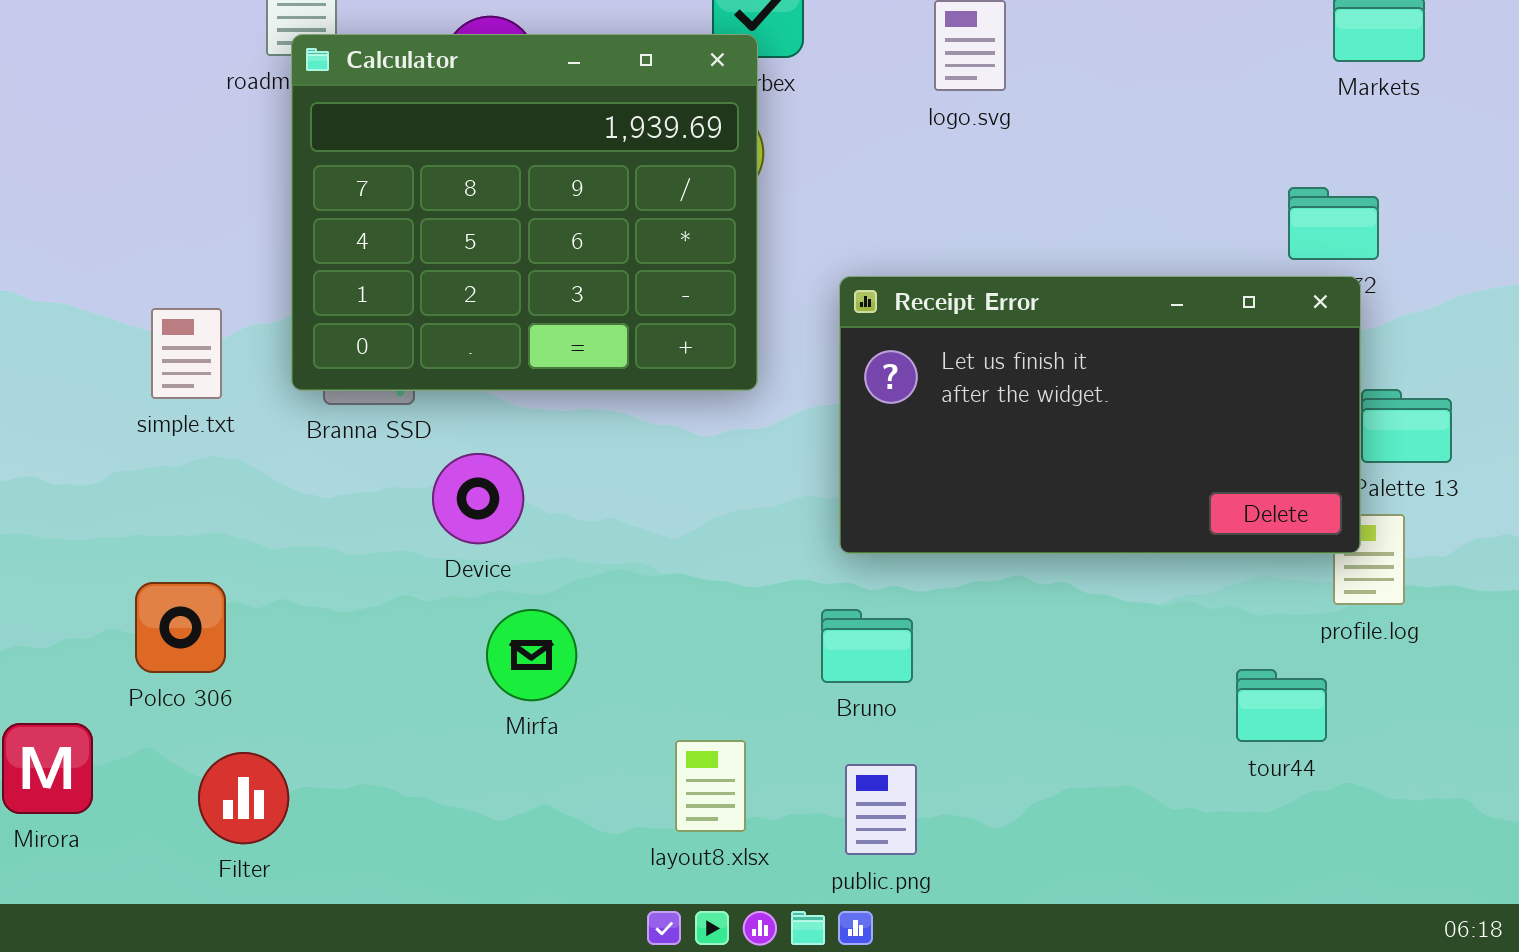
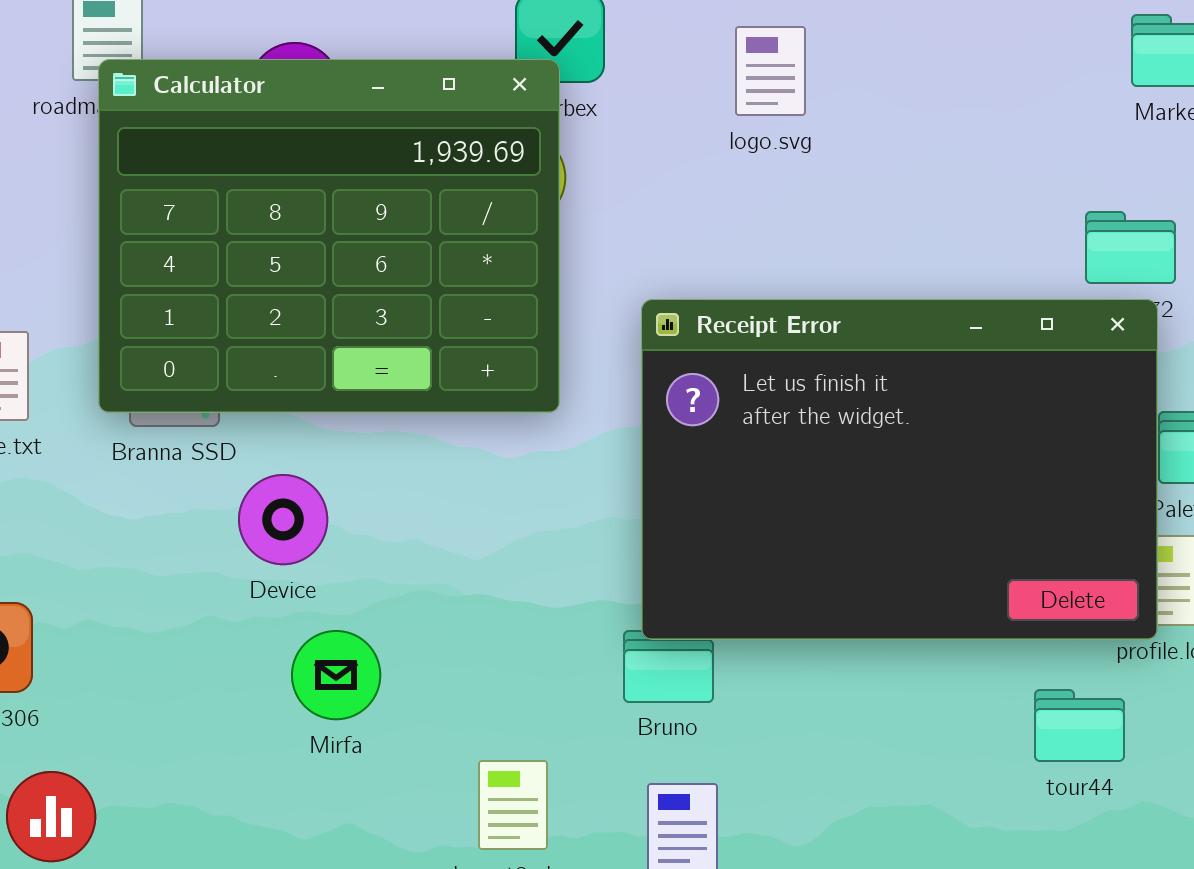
Receipt Error: [839,276,1361,554] -> [641,299,1158,640], resized

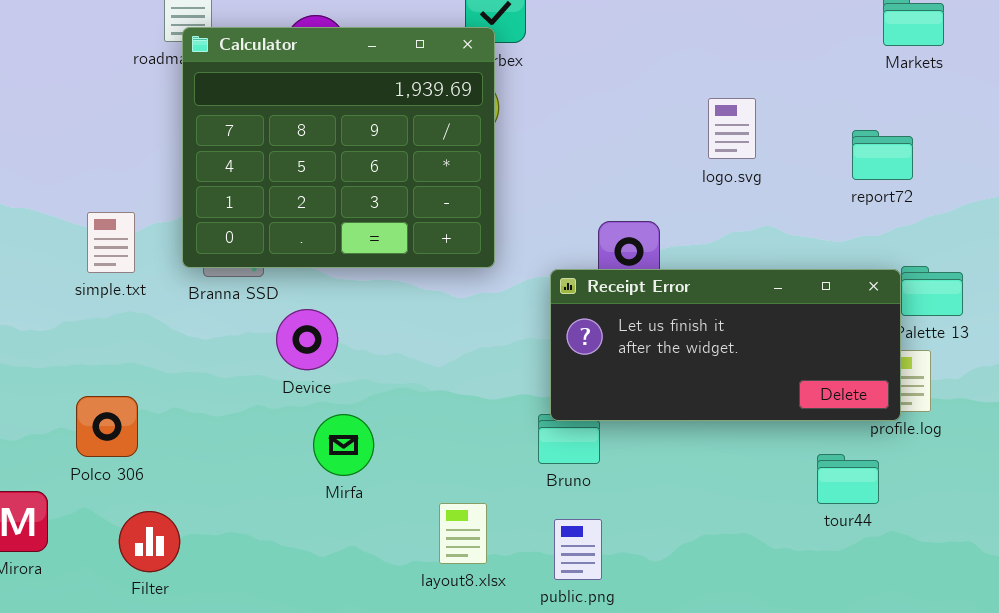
logo.svg: [735,26,806,116] -> [708,98,756,159], moved
Receipt Error: [641,299,1158,640] -> [550,269,901,421], resized

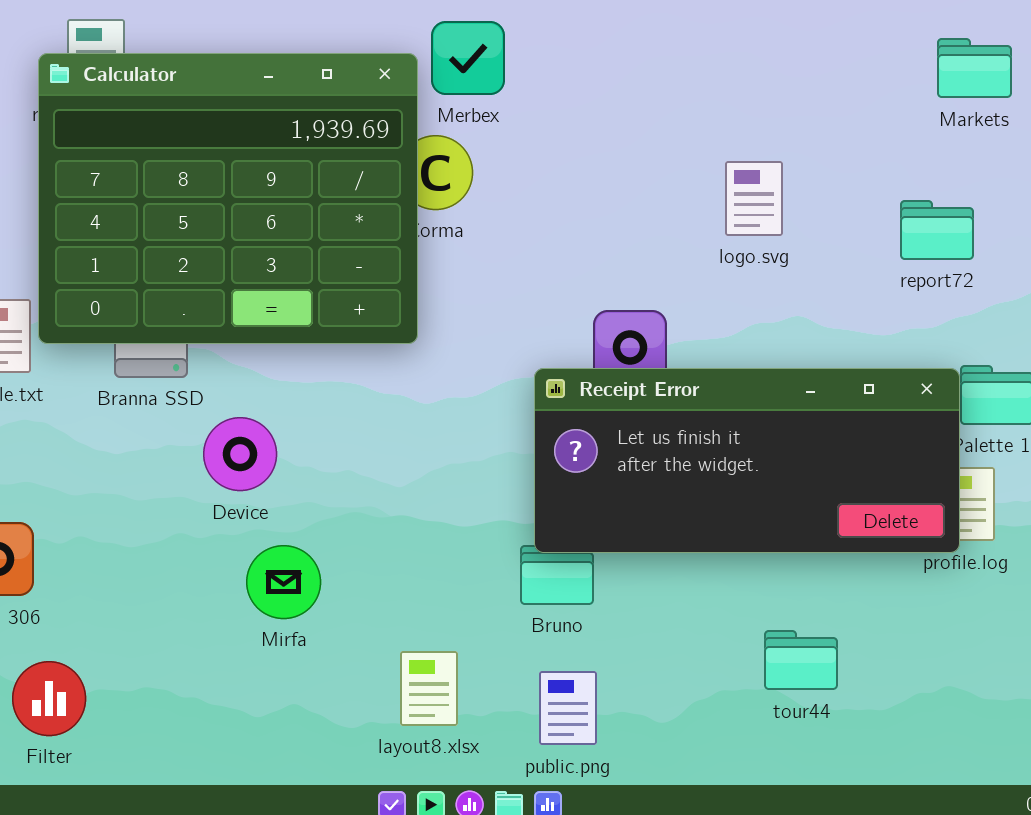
Calculator: [182,27,495,268] -> [38,53,418,344], moved
tour44: [817,454,879,504] -> [764,630,838,690], moved

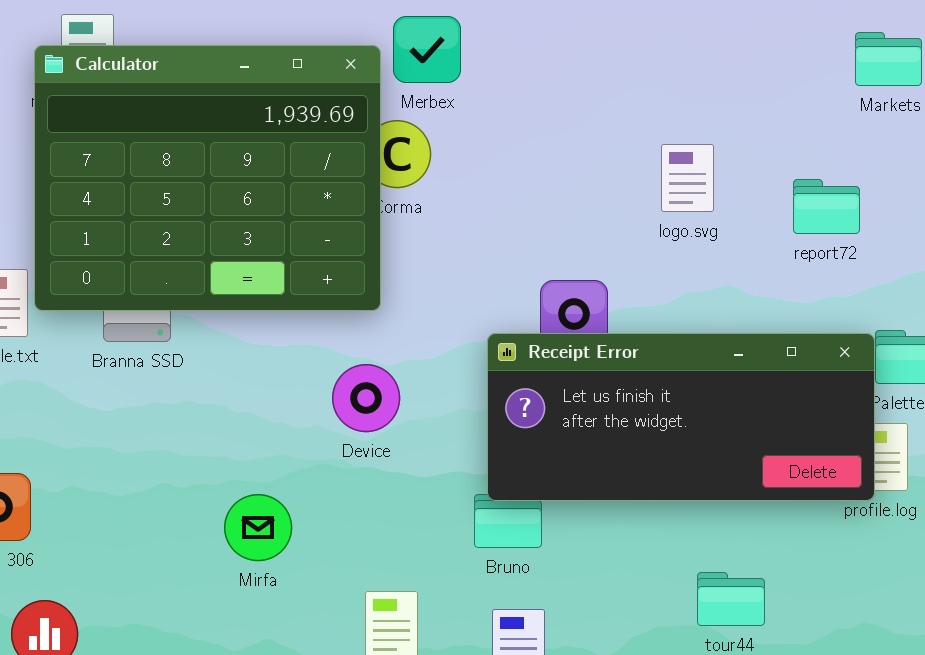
report72: [900,200,974,260] -> [793,179,860,234], moved
Device: [203,417,277,491] -> [332,364,400,432], moved

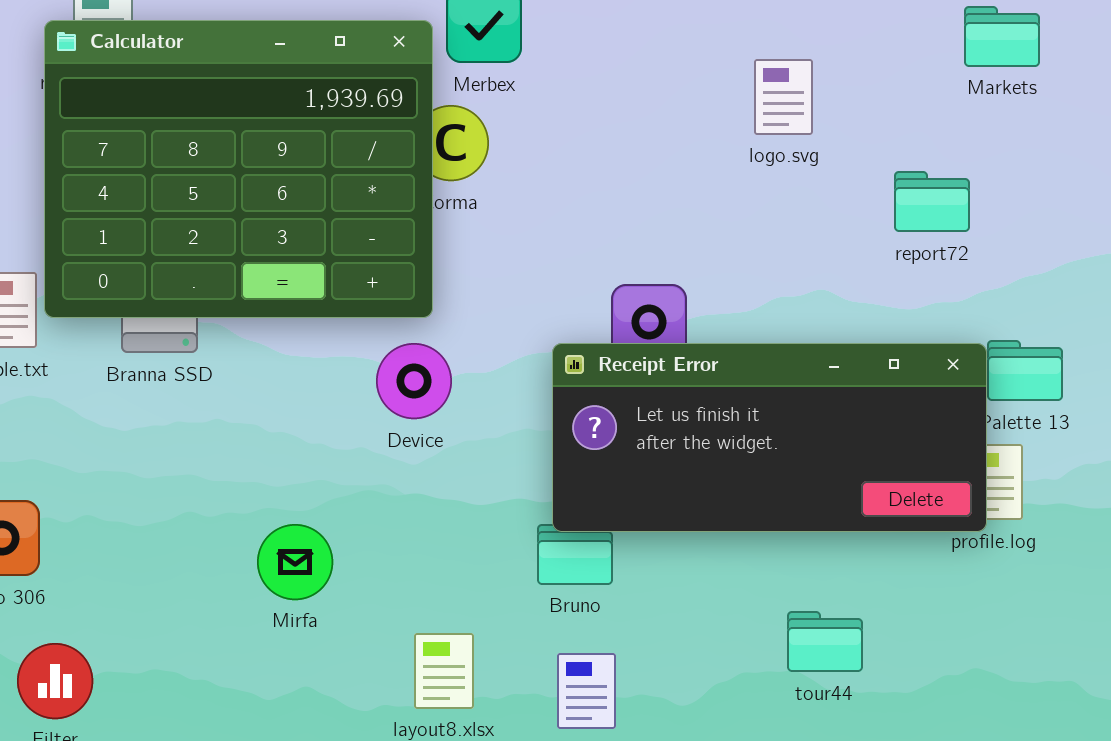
logo.svg: [661,144,714,212] -> [754,59,813,135], moved
Device: [332,364,400,432] -> [376,343,452,419], moved

